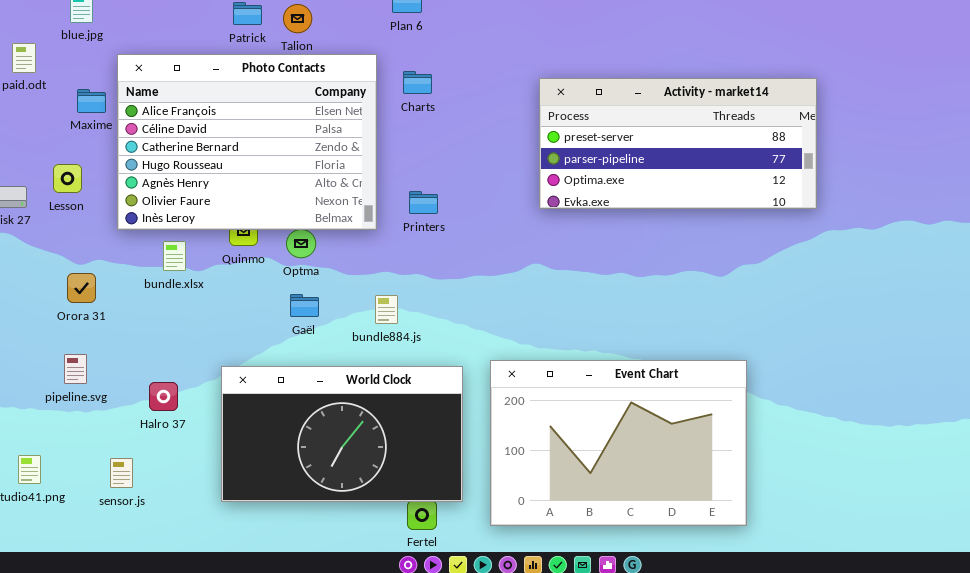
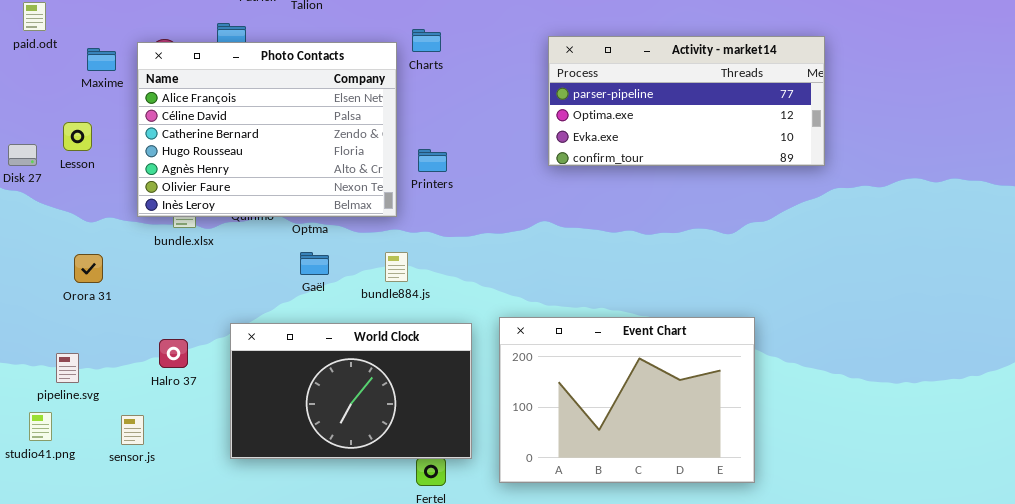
Photo Contacts: [117,54,377,230] -> [137,42,397,217], moved
Activity - market14: [539,78,817,209] -> [548,36,825,166], scrolled down 1 row
Orora 31: [67,273,96,303] -> [74,254,103,283], moved
pipeline.svg: [64,354,87,384] -> [56,353,79,383], moved

